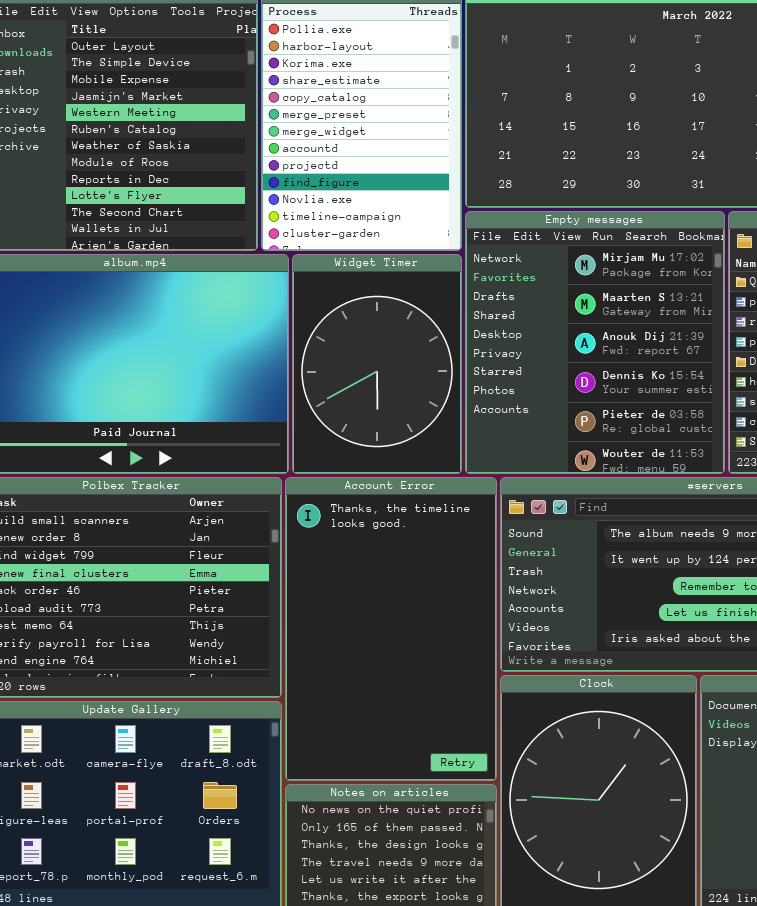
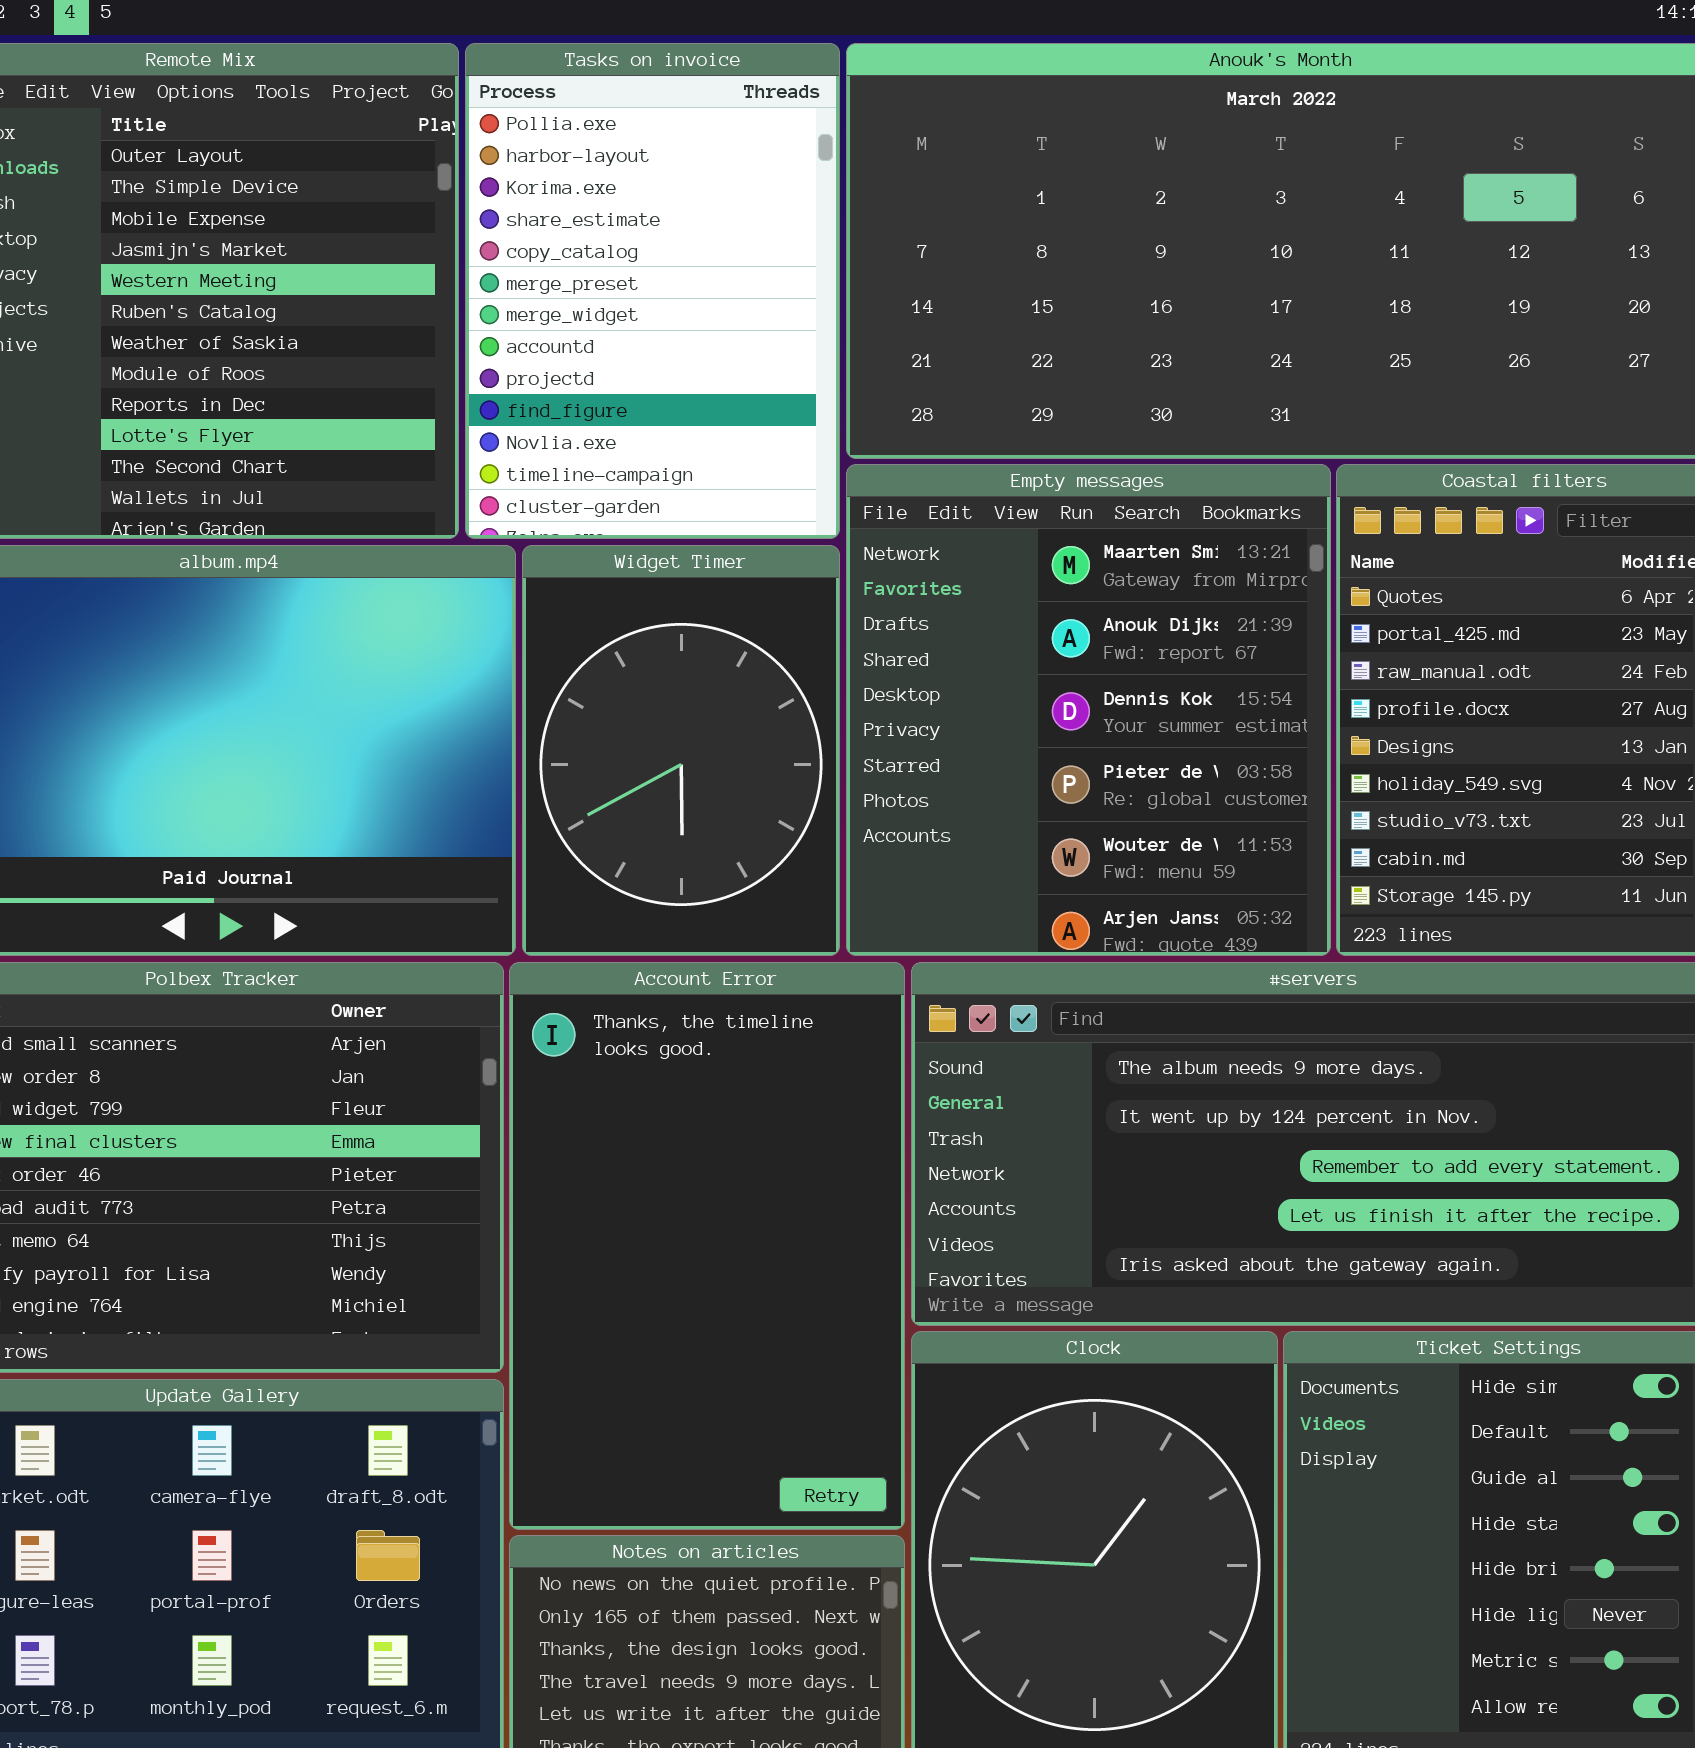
Empty messages: [465,211,725,474] -> [846,464,1331,956], scrolled down 1 row

